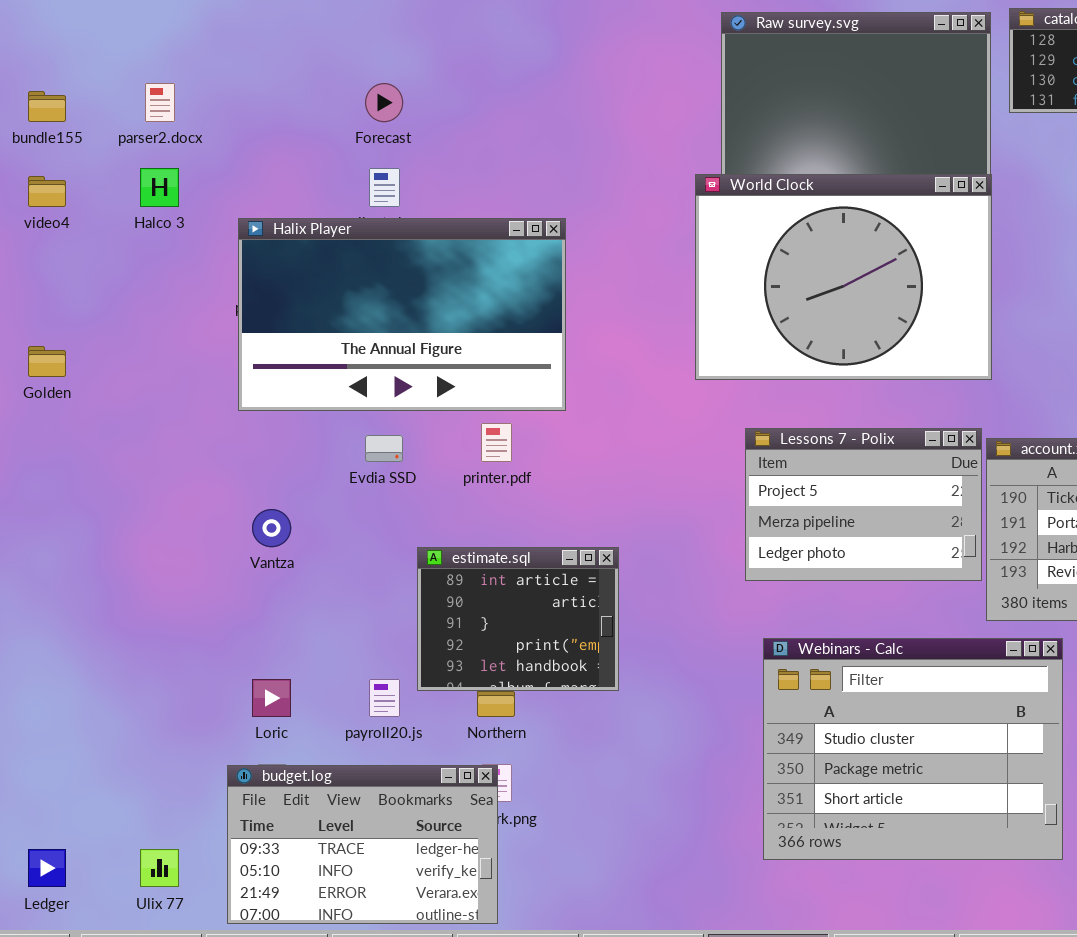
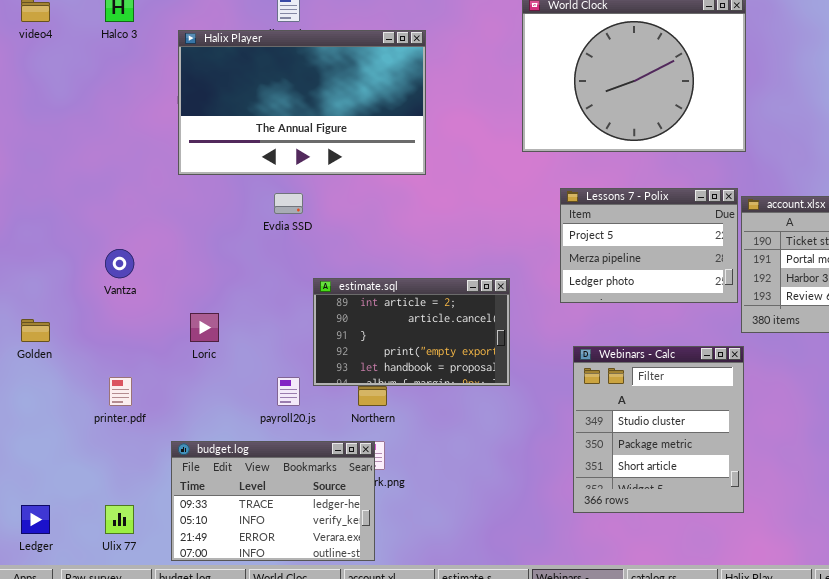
Golden: [28,346,66,377] -> [21,319,50,342], moved
printer.pdf: [481,423,512,462] -> [109,377,132,406], moved
Vantza: [252,509,291,547] -> [105,249,134,278], moved
estimate.sql: [417,547,619,691] -> [313,278,510,386], resized
Webinars - Calc: [763,638,1063,860] -> [573,346,744,513], resized
Loric: [252,679,291,717] -> [190,313,219,342], moved

